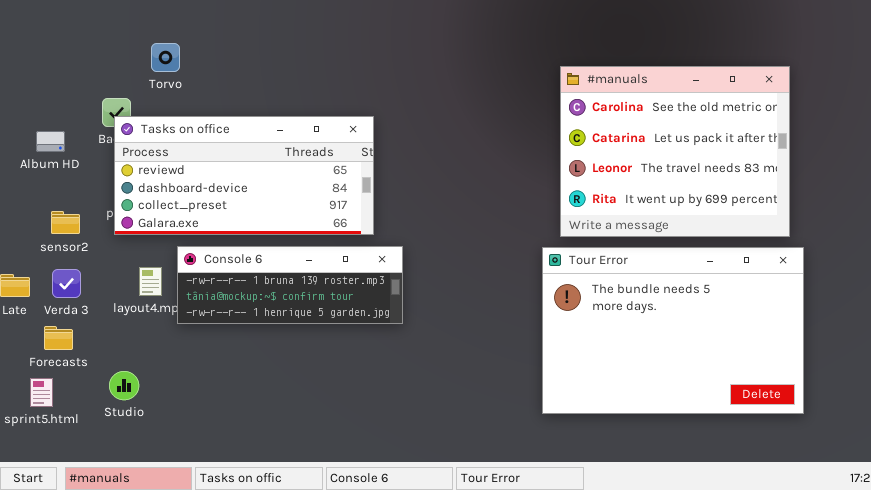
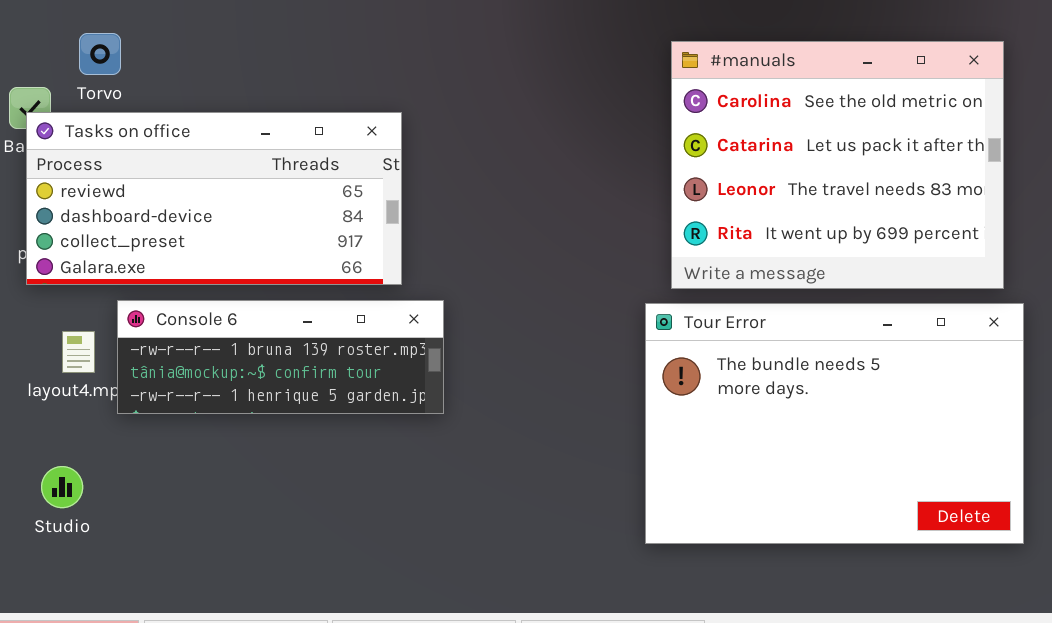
Torvo: [151,43,180,72] -> [79,33,121,75], moved
Studio: [109,371,139,400] -> [41,466,83,508], moved

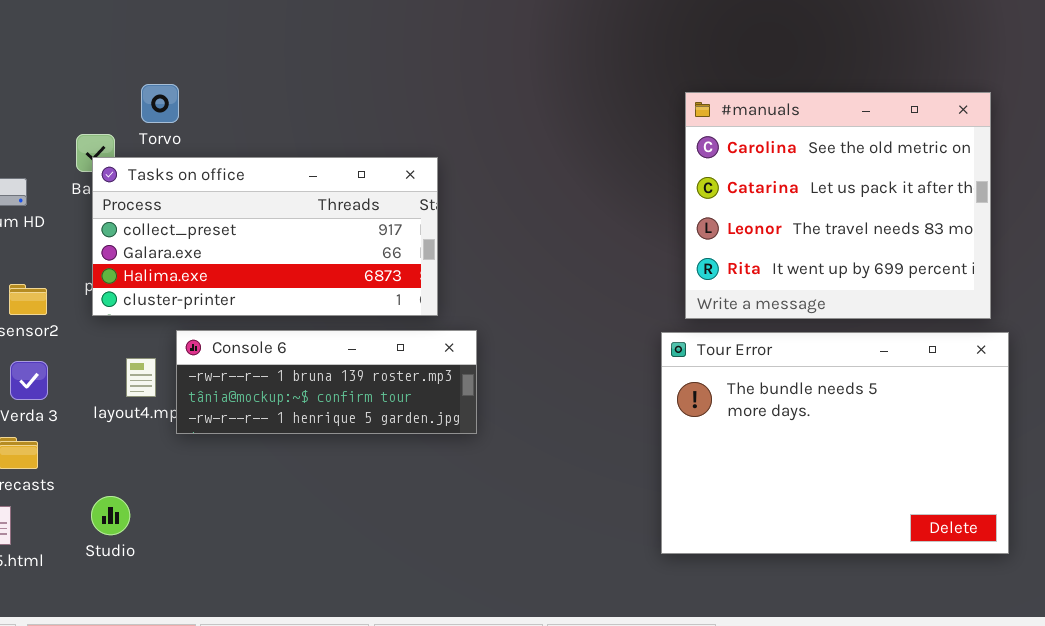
Tasks on office: [26,112,402,285] -> [92,157,438,316], scrolled down 2 rows
Studio: [41,466,83,508] -> [91,496,130,535], moved

